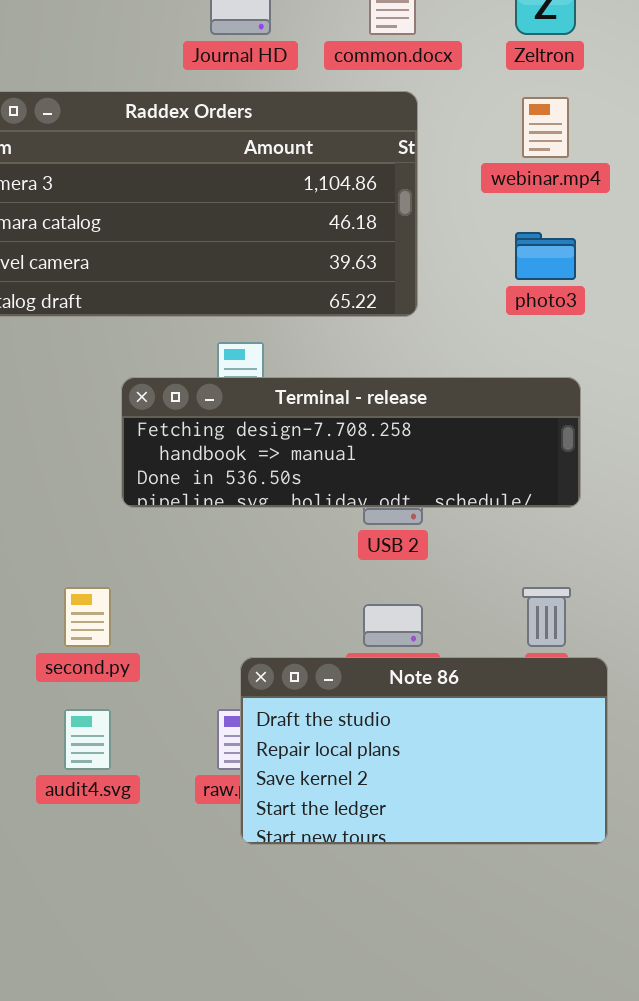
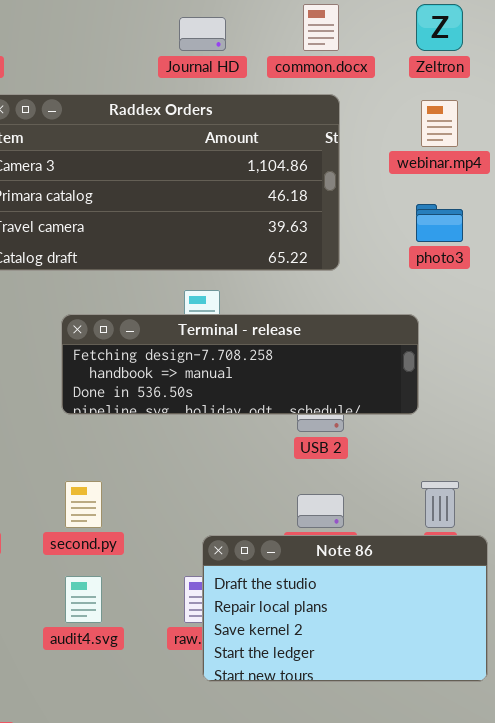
Terminal - release: [121,377,581,508] -> [61,314,419,415], moved

